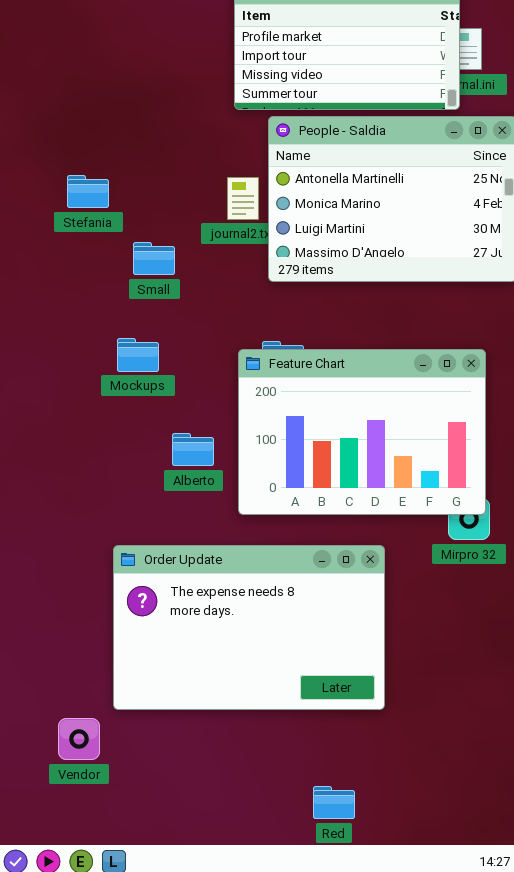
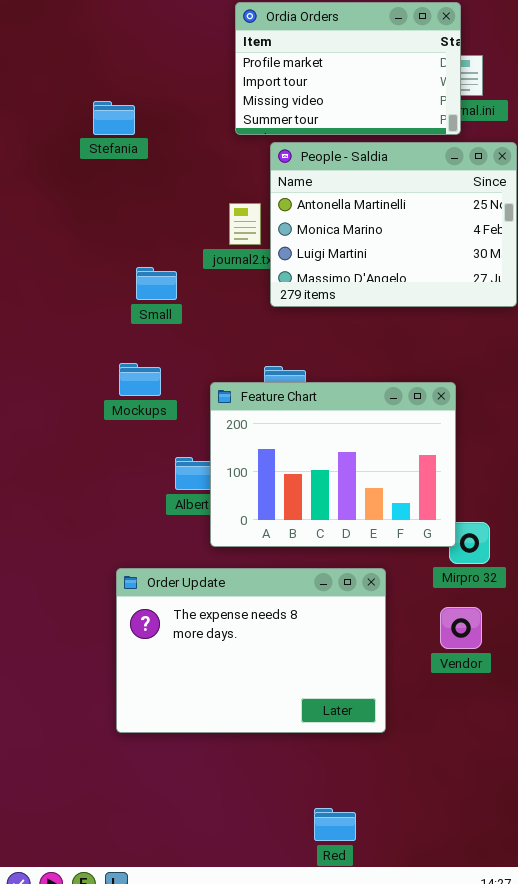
Stefania: [67,175,109,208] -> [93,101,135,135], moved
Feature Chart: [238,349,486,515] -> [210,382,456,547], moved
Vendor: [58,718,100,760] -> [440,607,482,649], moved

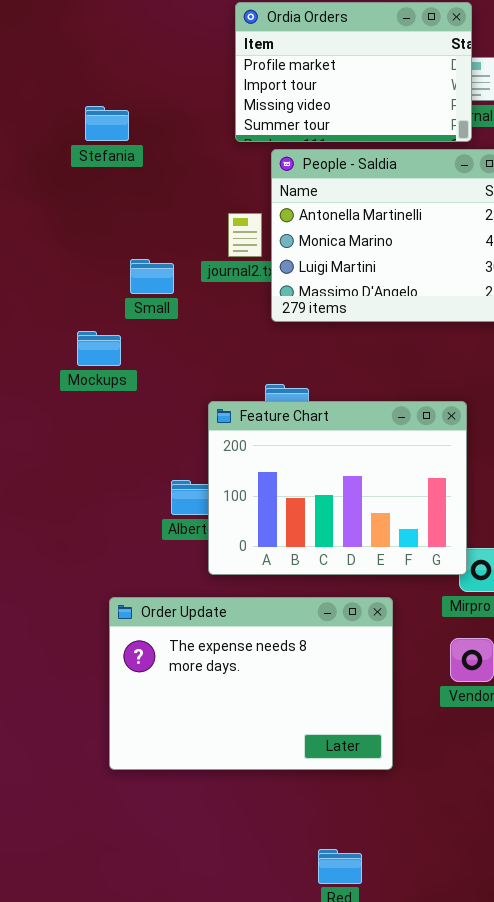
Small: [136,267,177,300] -> [130,259,174,294], moved
Mockups: [119,363,161,396] -> [77,331,121,366], moved

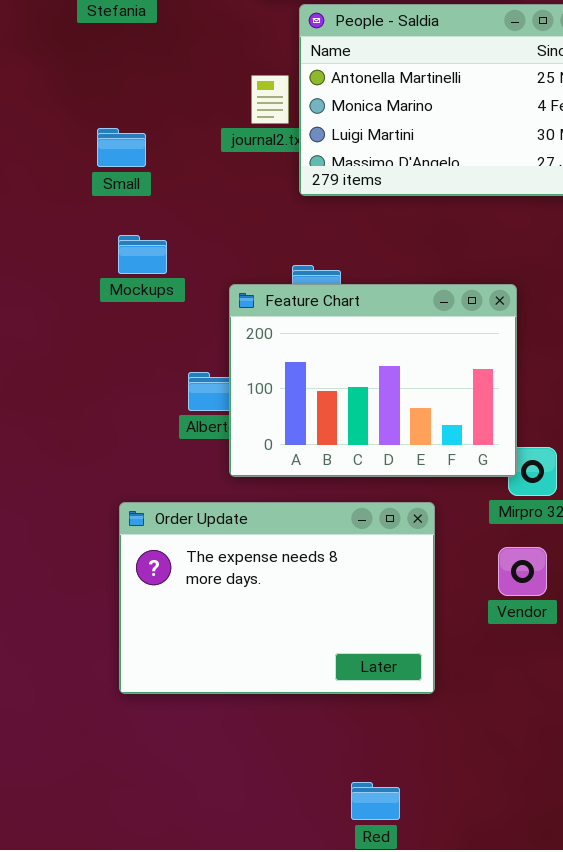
Small: [130,259,174,294] -> [97,128,146,167], moved
Mockups: [77,331,121,366] -> [118,235,167,274], moved

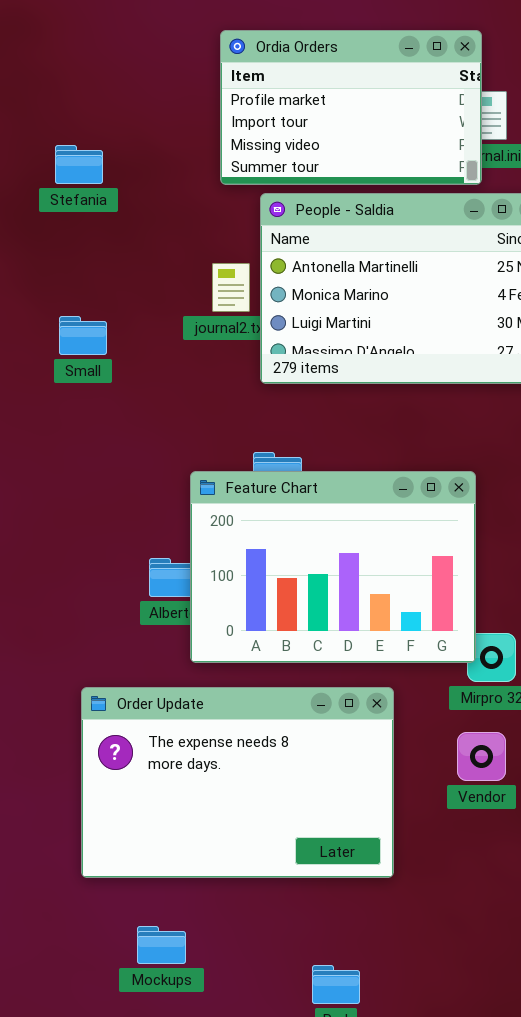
Mockups: [118,235,167,274] -> [137,926,186,964], moved

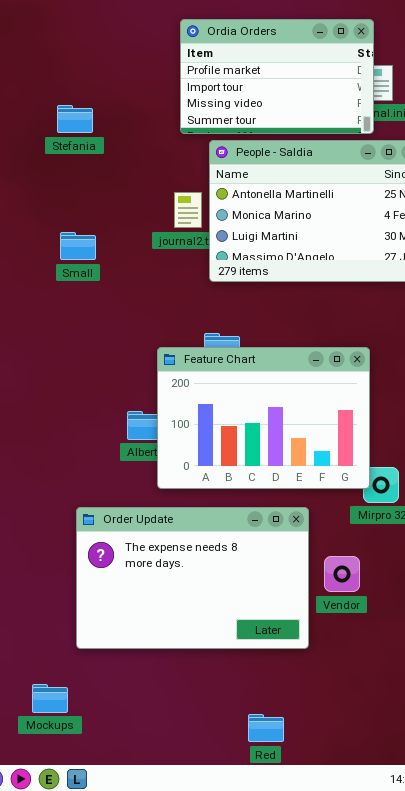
Vendor: [457,732,506,781] -> [324,556,360,592], moved
Mockups: [137,926,186,964] -> [32,684,68,713], moved

